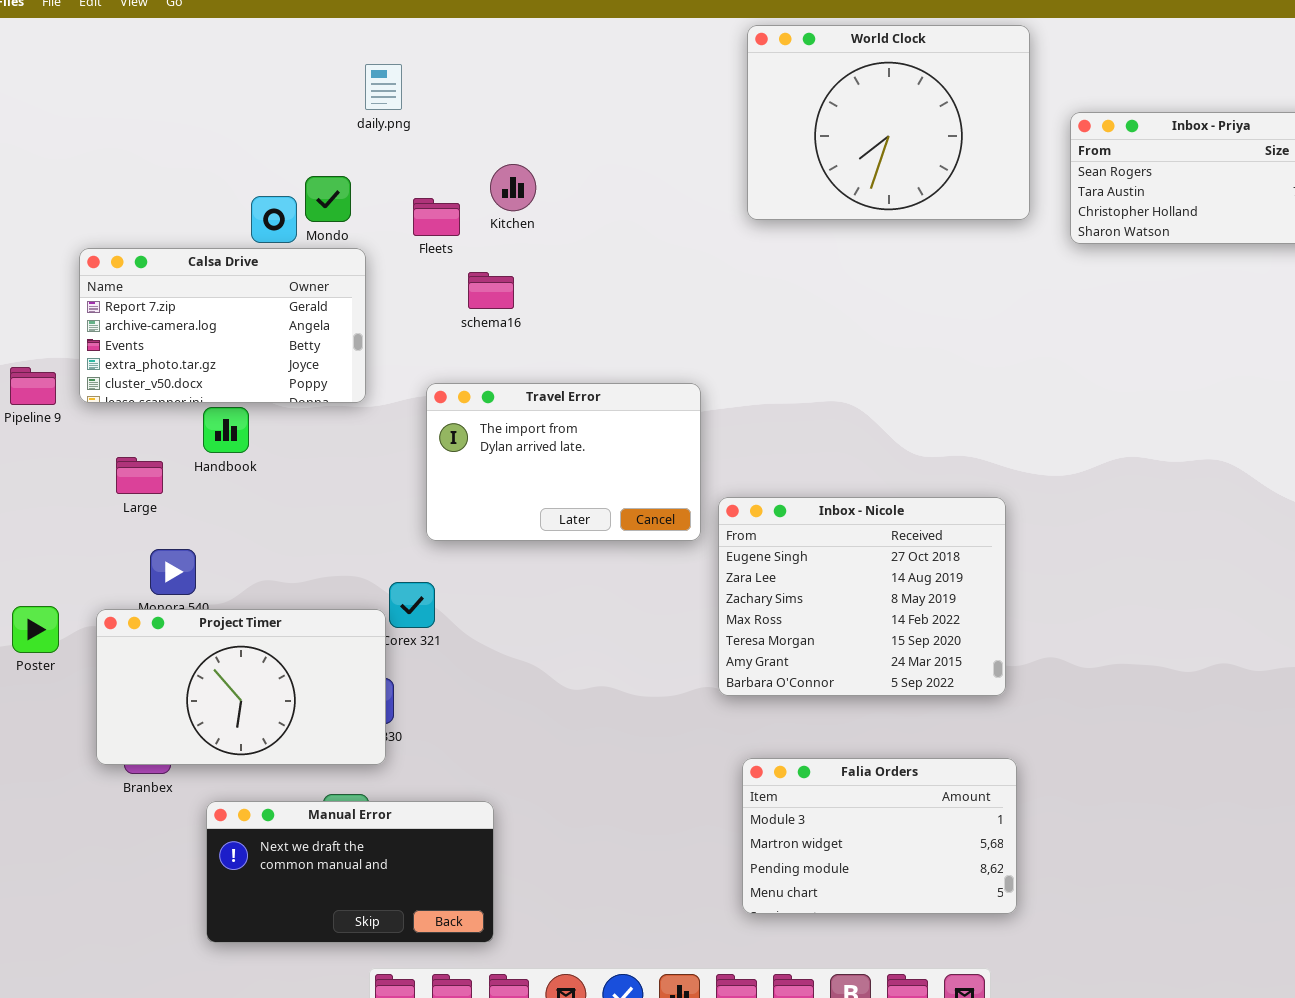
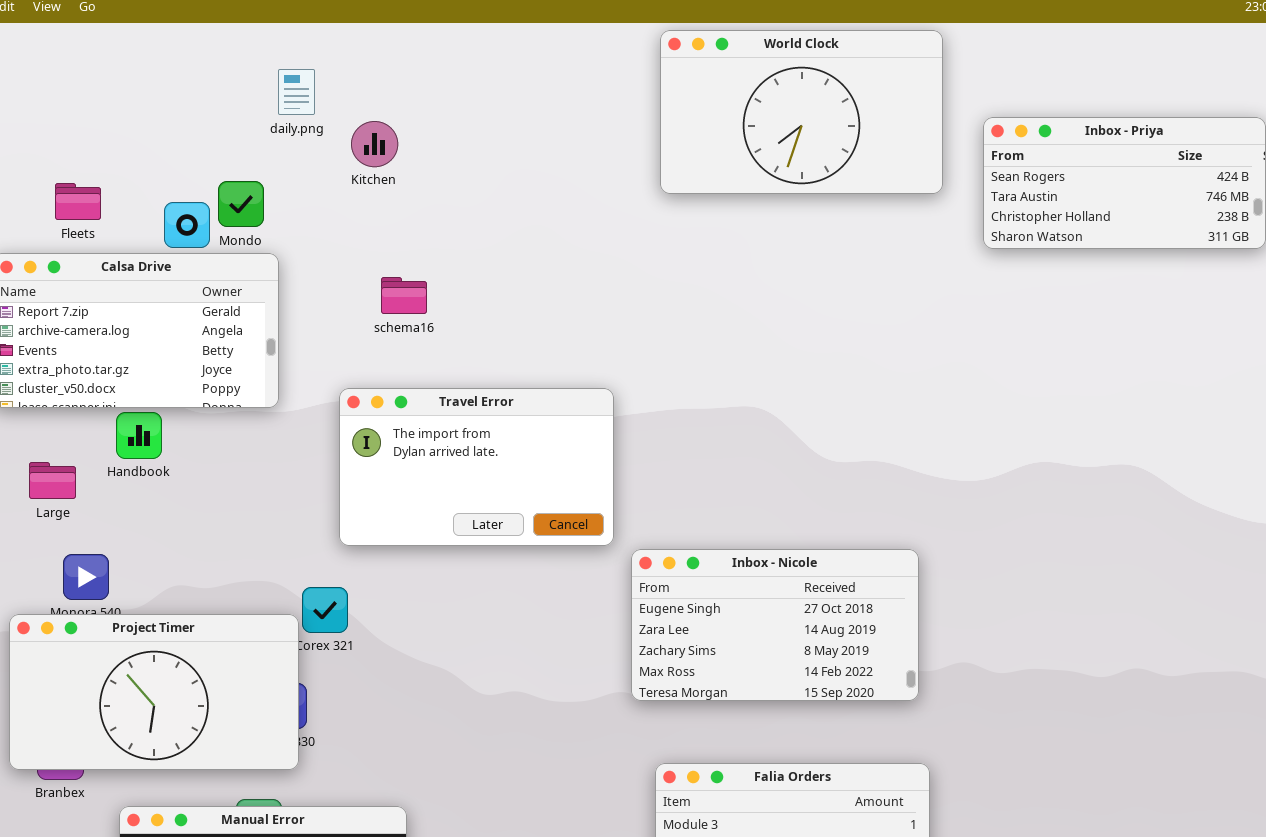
World Clock: [747,25,1030,220] -> [660,30,943,194], resized
Kitchen: [490,164,536,211] -> [351,121,398,167], moved
Fleets: [413,198,460,236] -> [55,183,101,220], moved
Inbox - Nicole: [718,497,1006,696] -> [631,549,919,701], resized

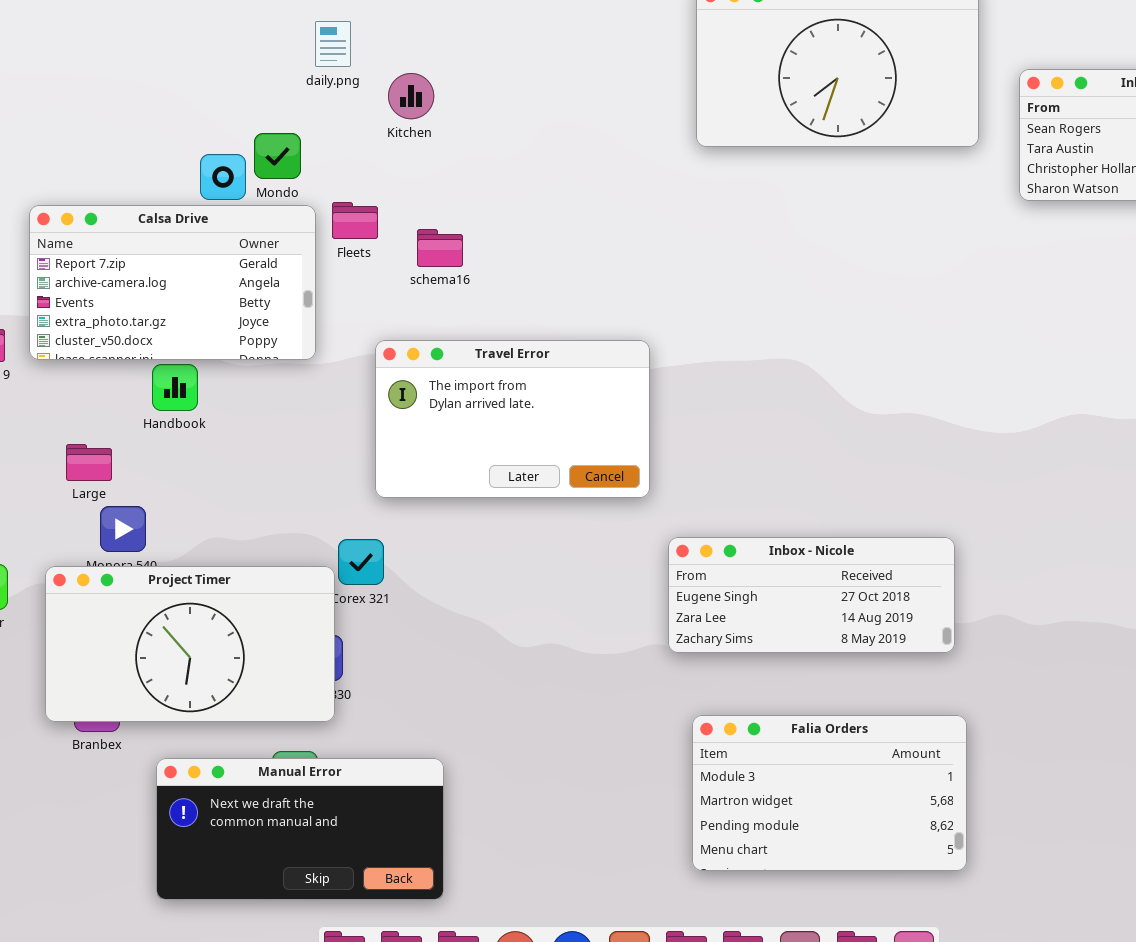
Fleets: [55,183,101,220] -> [332,202,378,239], moved
Large: [29,462,76,499] -> [66,444,112,481], moved
Inbox - Nicole: [631,549,919,701] -> [668,537,955,653], resized

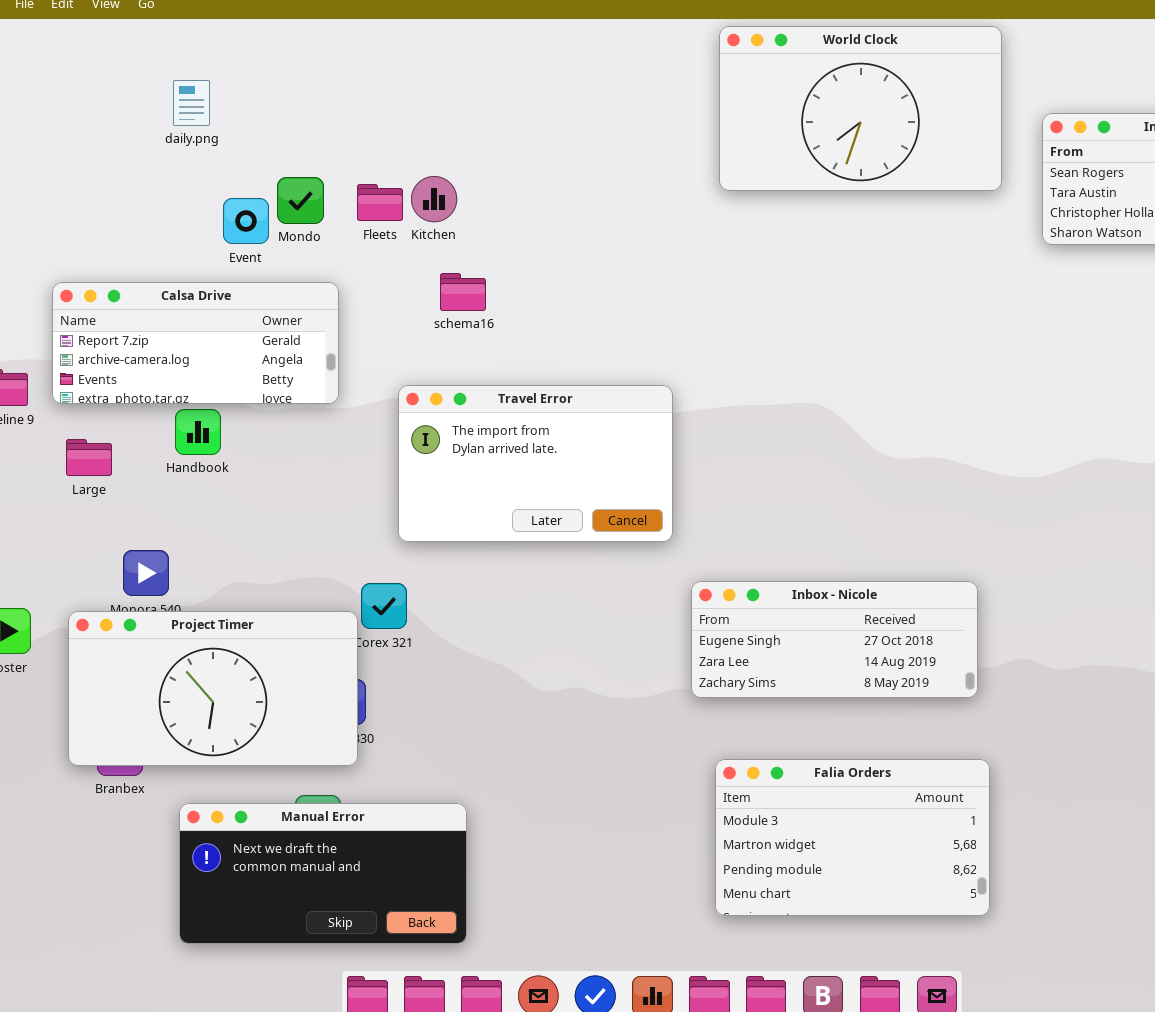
daily.png: [315,21,351,67] -> [173,80,210,126], moved
Kitchen: [388,73,434,119] -> [411,176,457,222], moved
Fleets: [332,202,378,239] -> [357,184,403,221], moved
Calsa Drive: [29,205,316,360] -> [52,282,339,404], resized
Large: [66,444,112,481] -> [66,439,112,476], moved

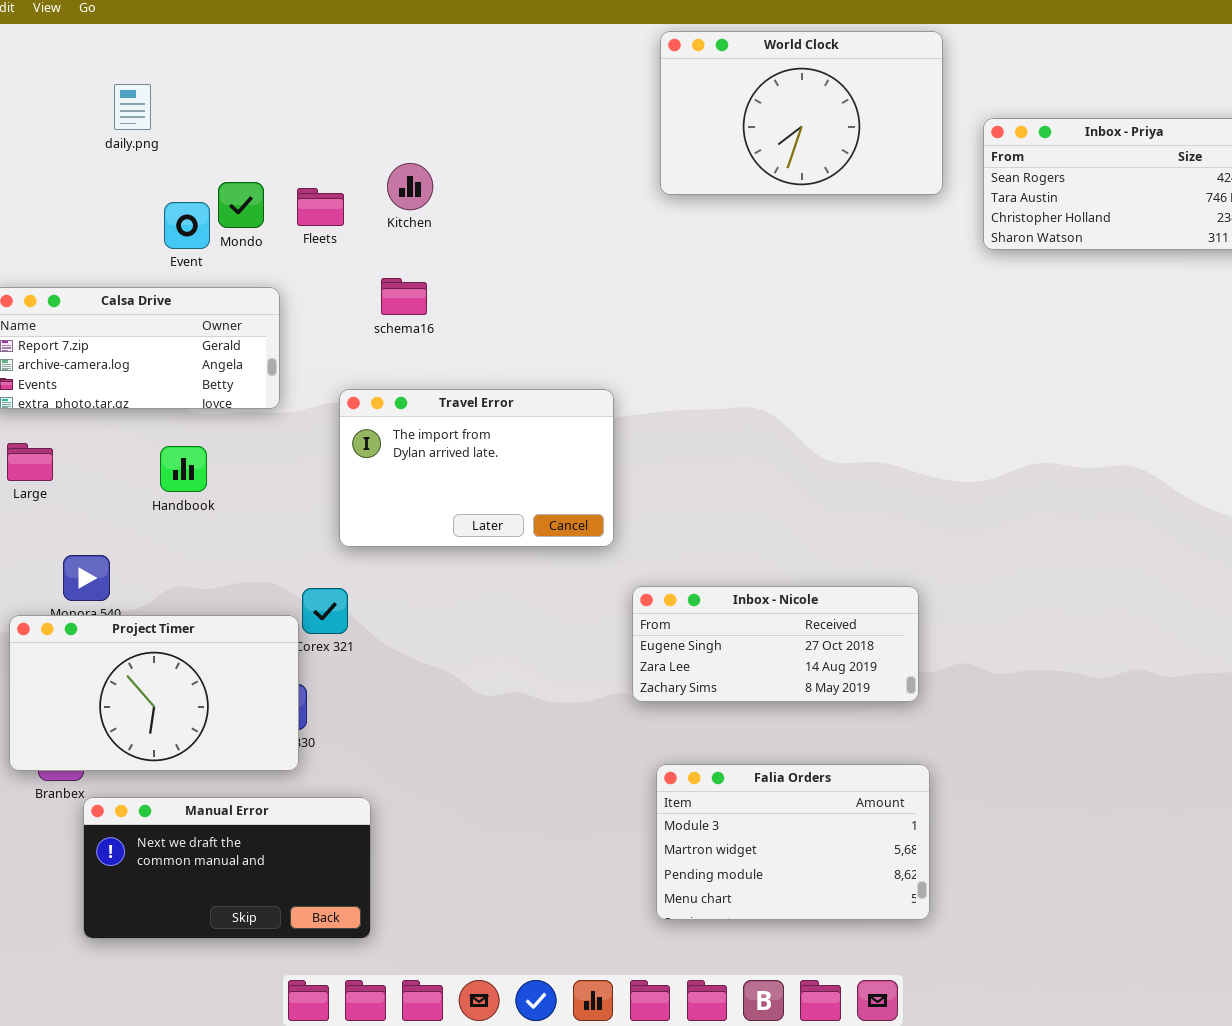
Kitchen: [411,176,457,222] -> [387,163,433,210], moved
Handbook: [175,409,221,455] -> [160,446,207,492], moved
Manual Error: [179,803,467,944] -> [83,797,371,939], moved

